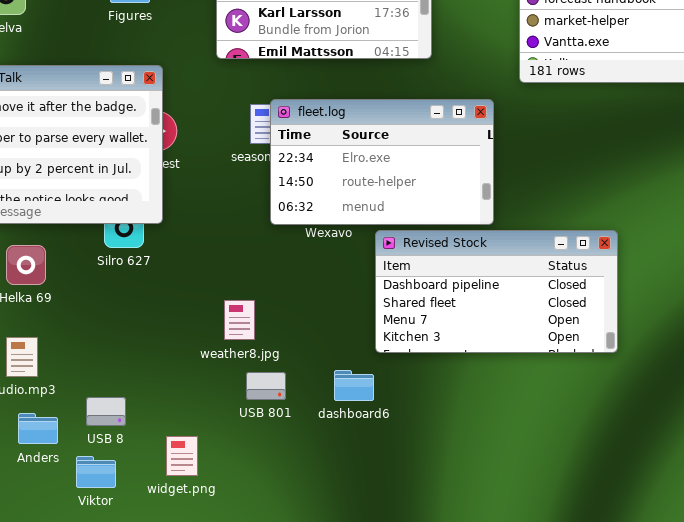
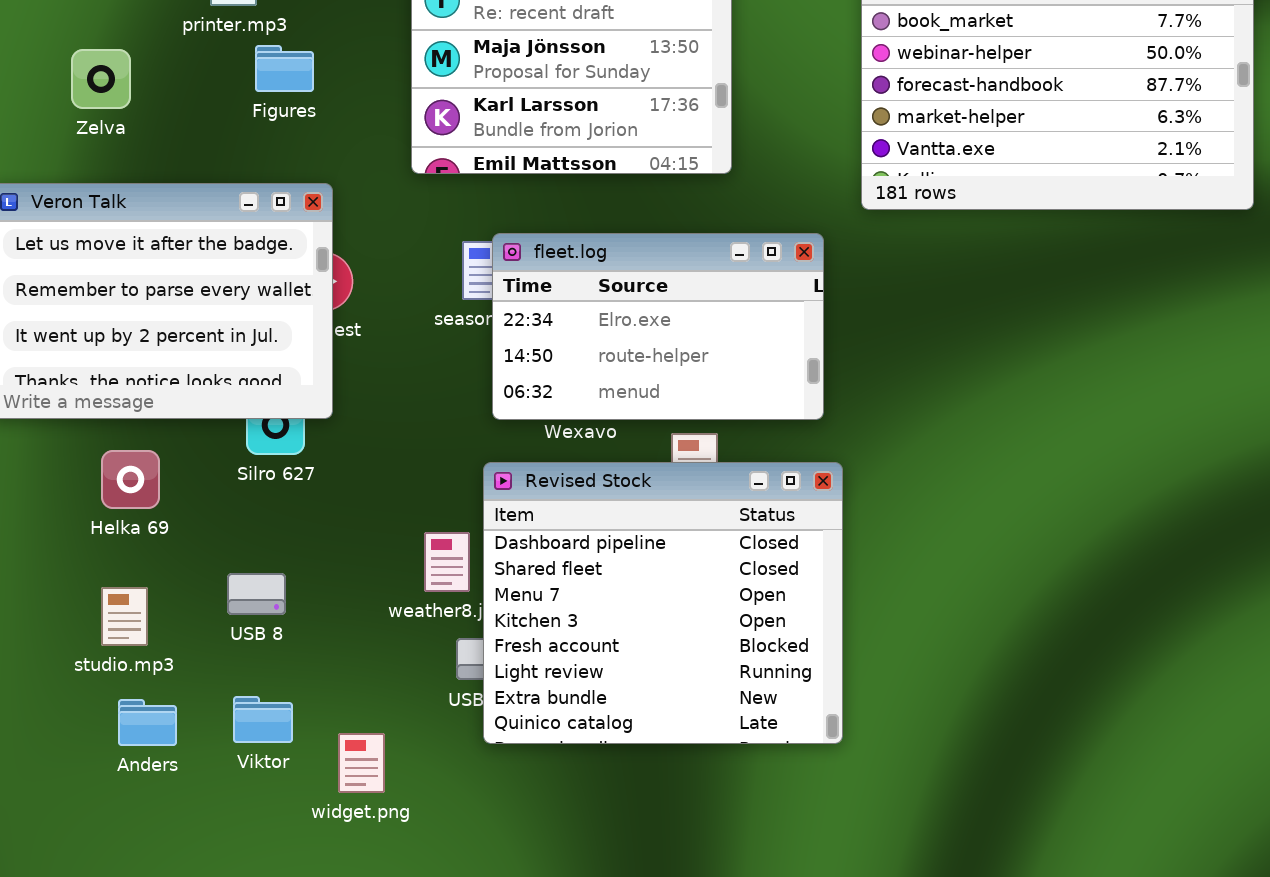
Revised Stock: [375,230,618,353] -> [483,462,843,744], moved, resized
USB 8: [86,397,126,426] -> [227,573,286,615], moved
Viktor: [76,456,116,488] -> [233,696,293,743], moved

